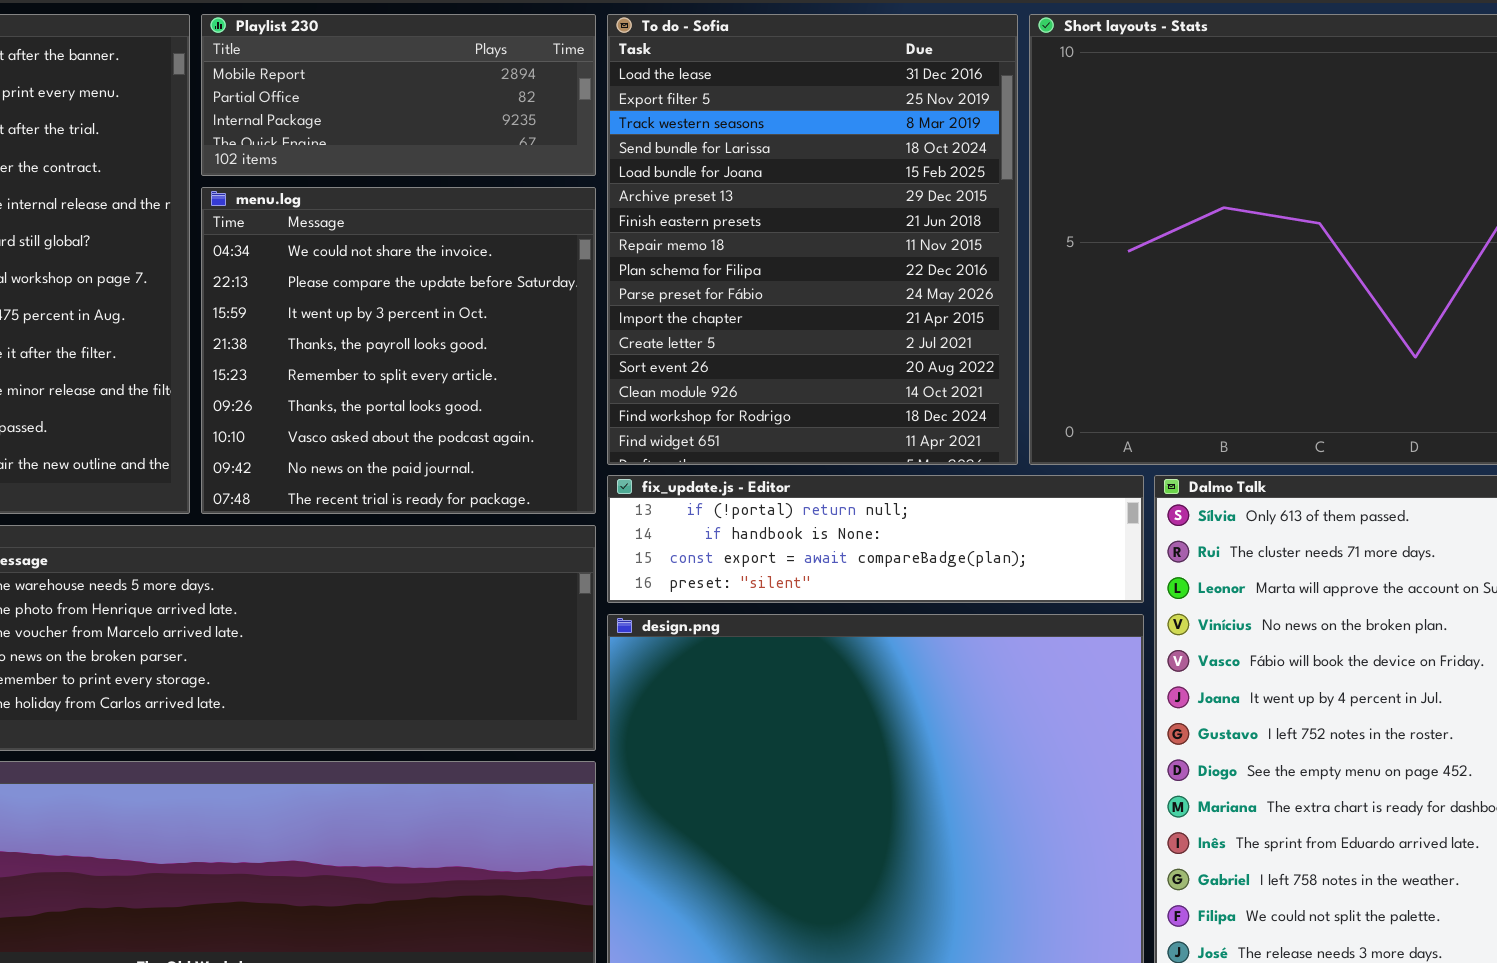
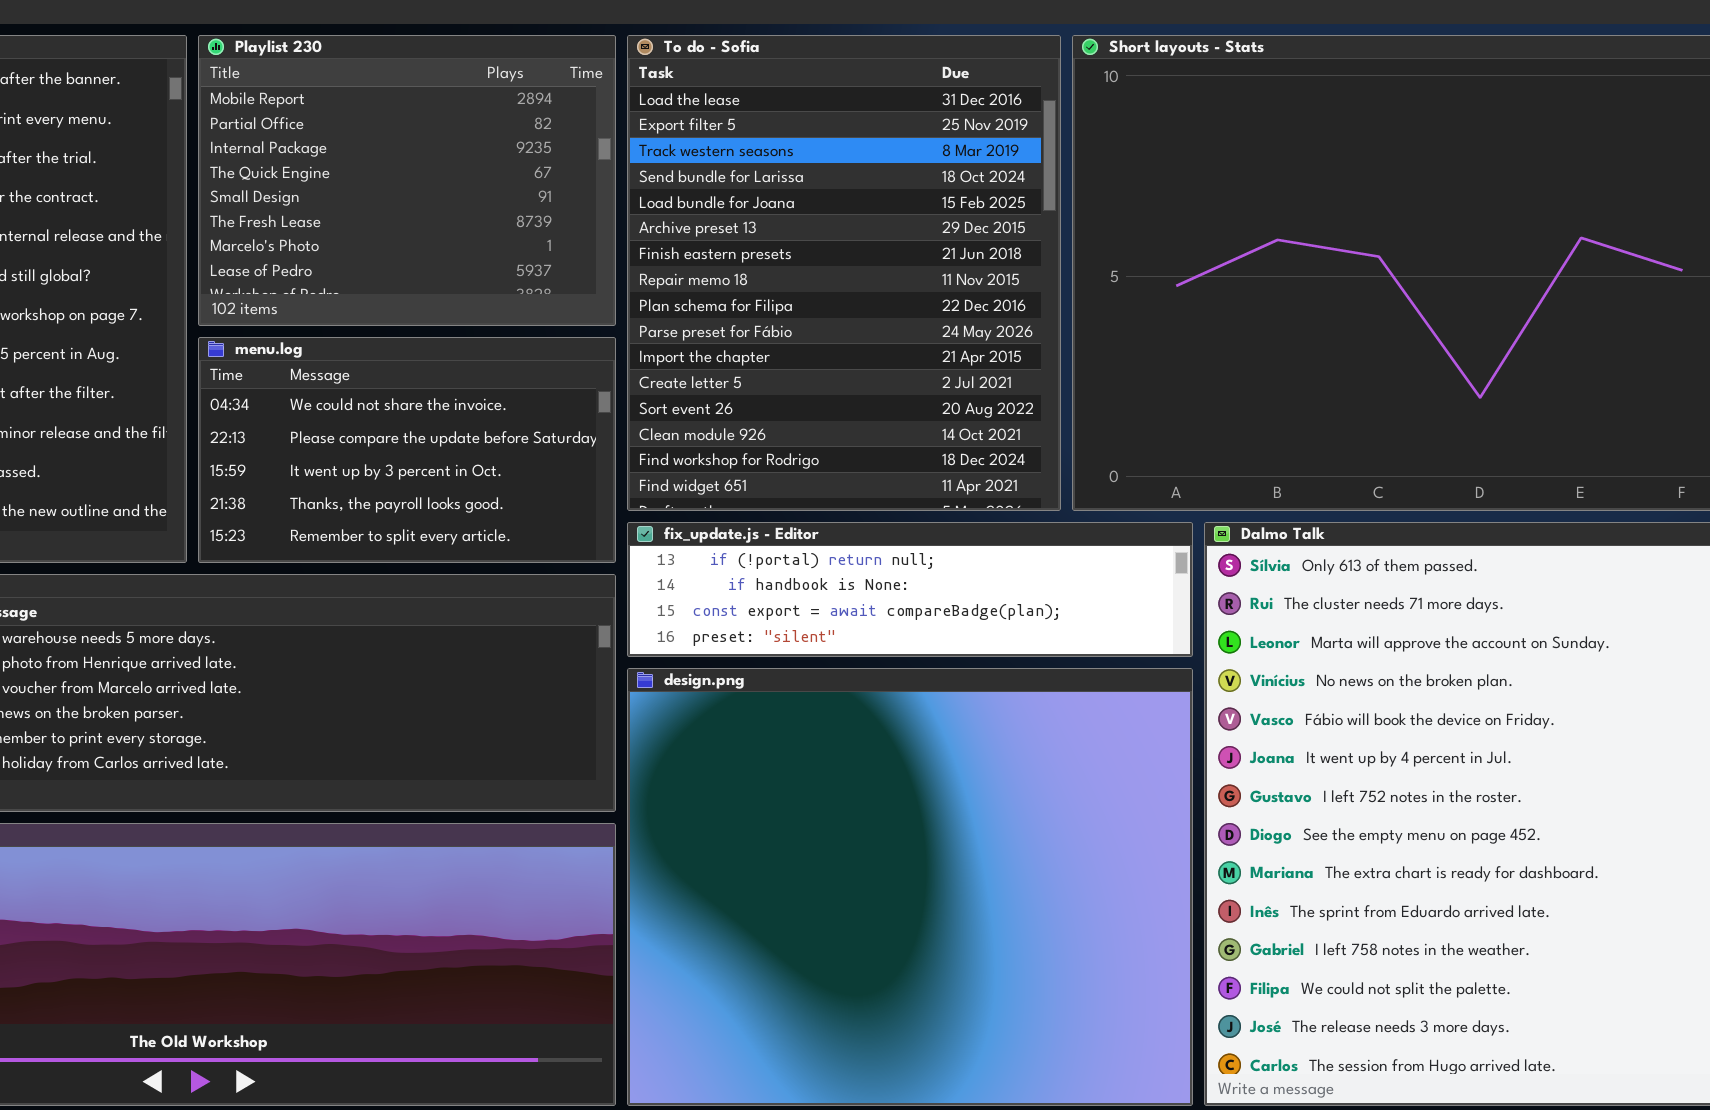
Playlist 230: [201,14,596,176] -> [198,35,616,326], resized
menu.log: [201,187,596,514] -> [198,337,616,563], resized

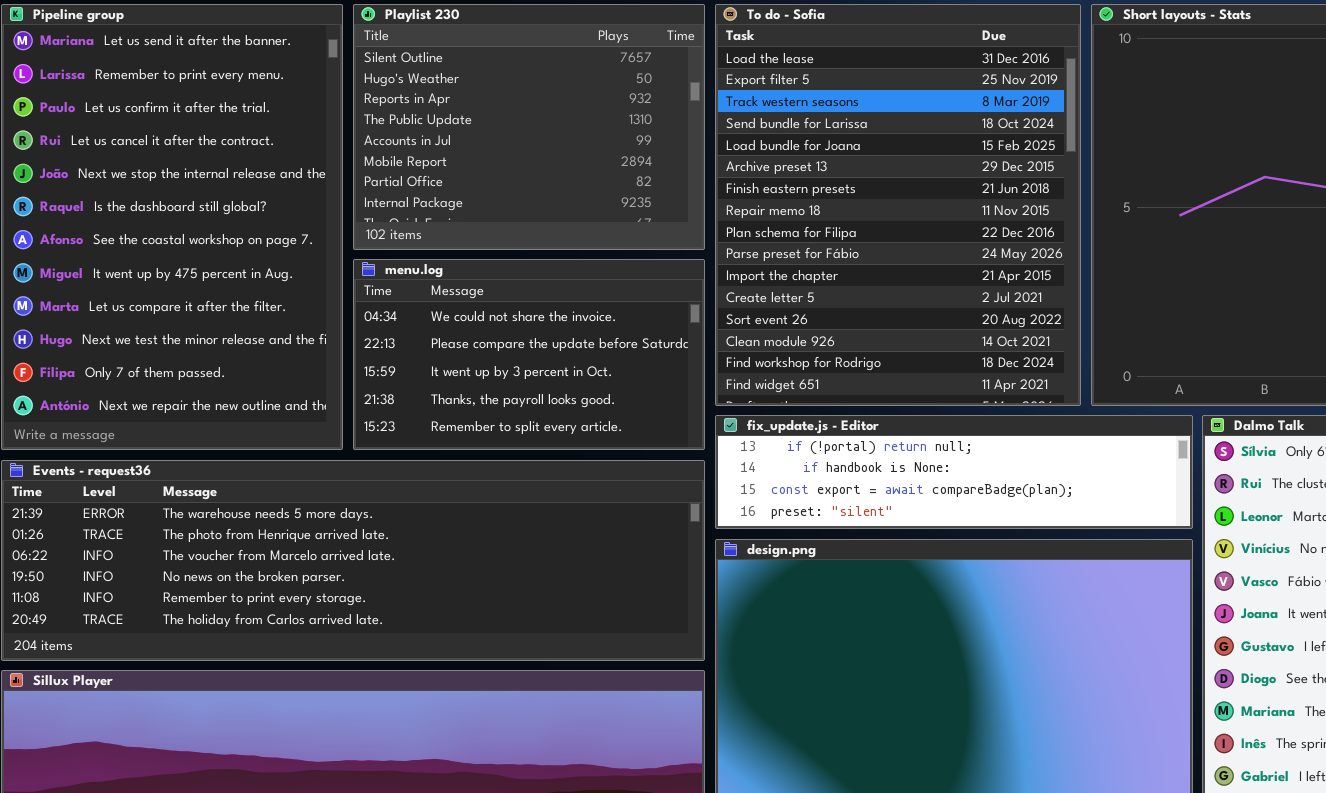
Playlist 230: [198,35,616,326] -> [353,4,705,250], scrolled up 5 rows

